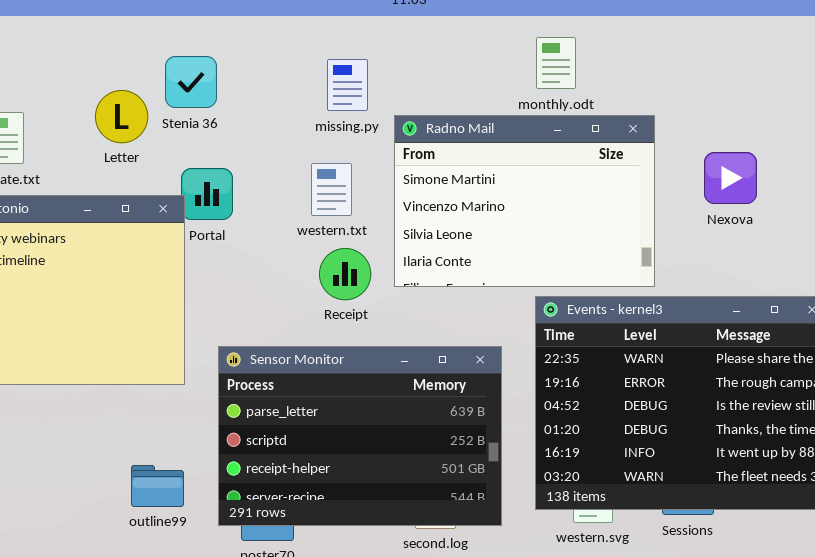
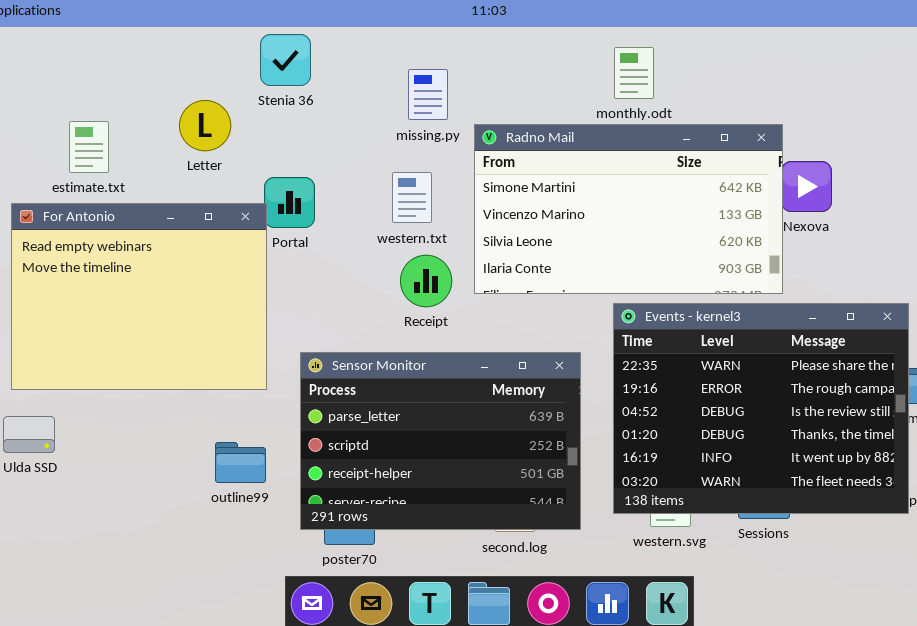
Stenia 36: [165,56,217,108] -> [260,34,311,86], moved
Radno Mail: [394,115,655,287] -> [474,124,783,294], resized
outline99: [131,465,184,507] -> [215,442,266,483], moved

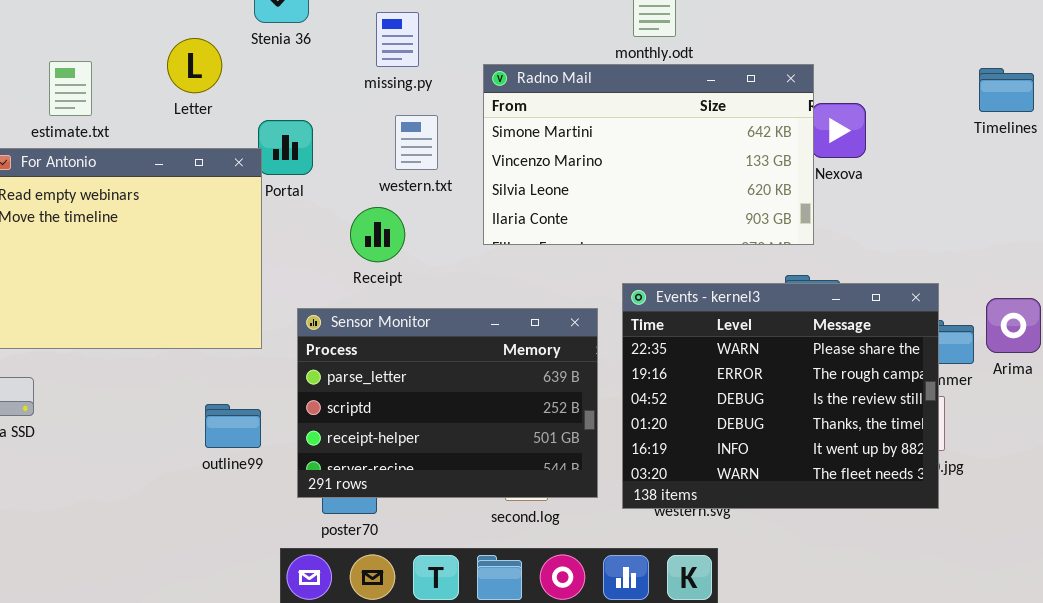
missing.py: [408,69,448,120] -> [376,12,419,67], moved
Receipt: [400,255,452,307] -> [350,207,405,262], moved
Events - kernel3: [613,303,909,514] -> [622,283,939,509], moved

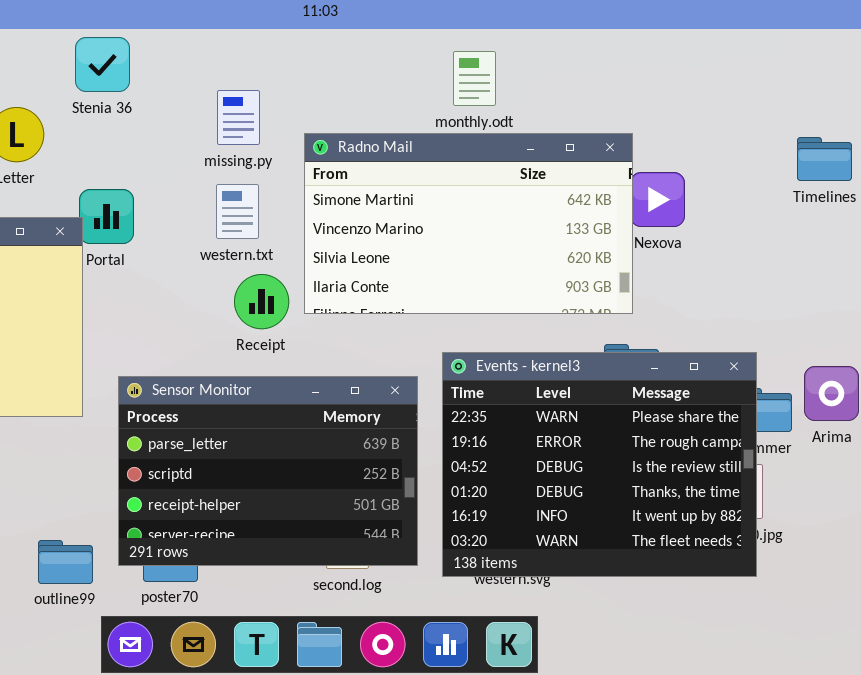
missing.py: [376,12,419,67] -> [217,90,260,145], moved
Receipt: [350,207,405,262] -> [234,274,289,329], moved
outline99: [205,404,261,448] -> [38,540,93,584], moved

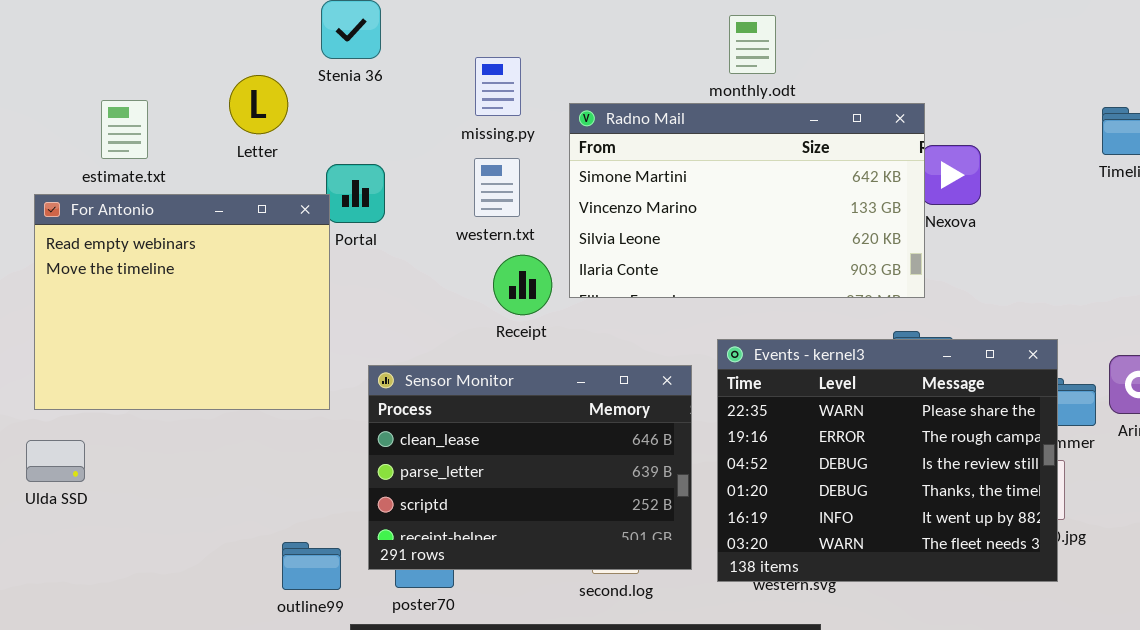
Sensor Monitor: [118,376,418,566] -> [368,365,692,570], scrolled up 1 row

